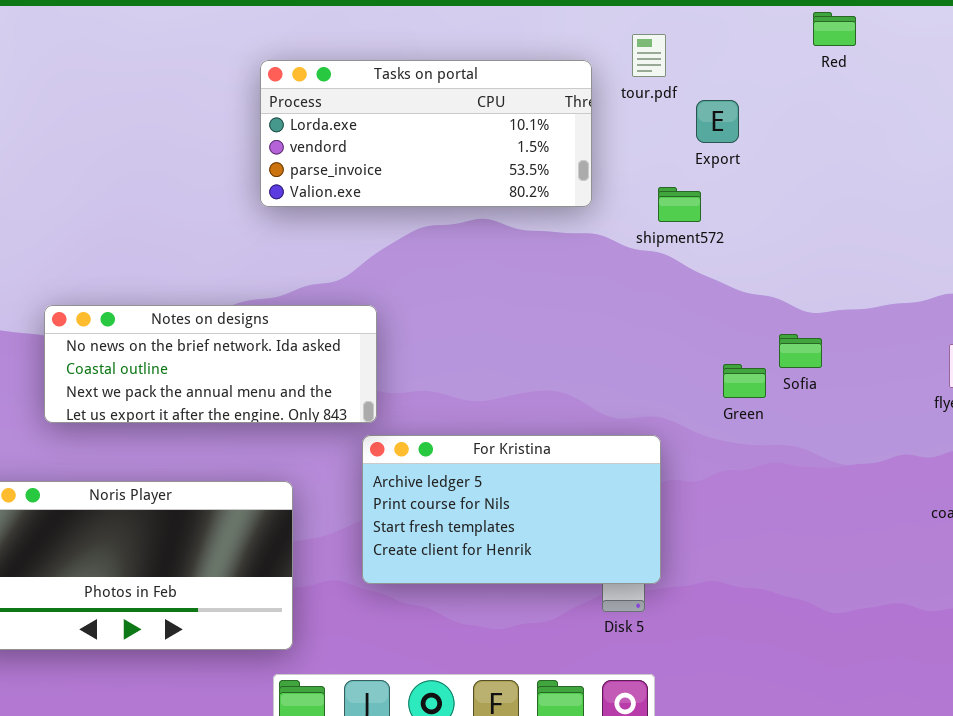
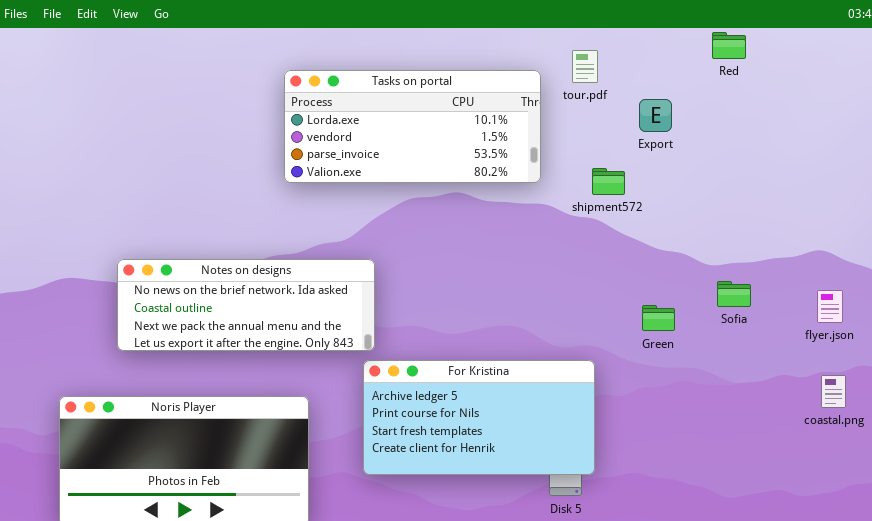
Export: [696,100,739,143] -> [639,99,672,132], moved
Sofia: [779,334,822,368] -> [717,281,751,307], moved

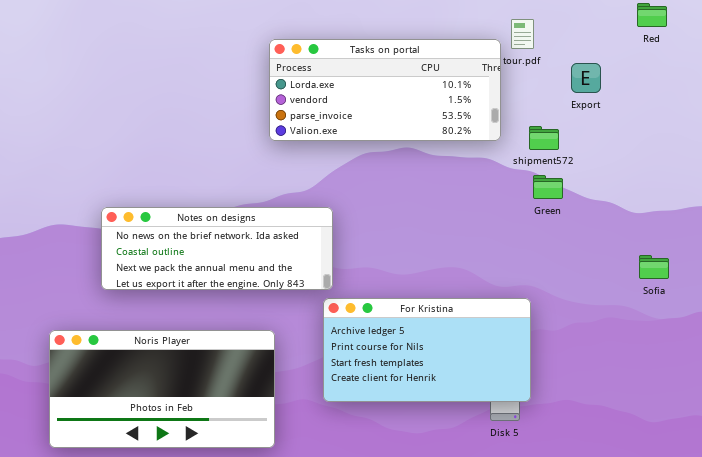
Tasks on portal: [284,70,541,183] -> [269,39,501,141], moved
Sofia: [717,281,751,307] -> [639,255,669,279], moved
Green: [642,305,675,331] -> [533,175,563,199], moved

